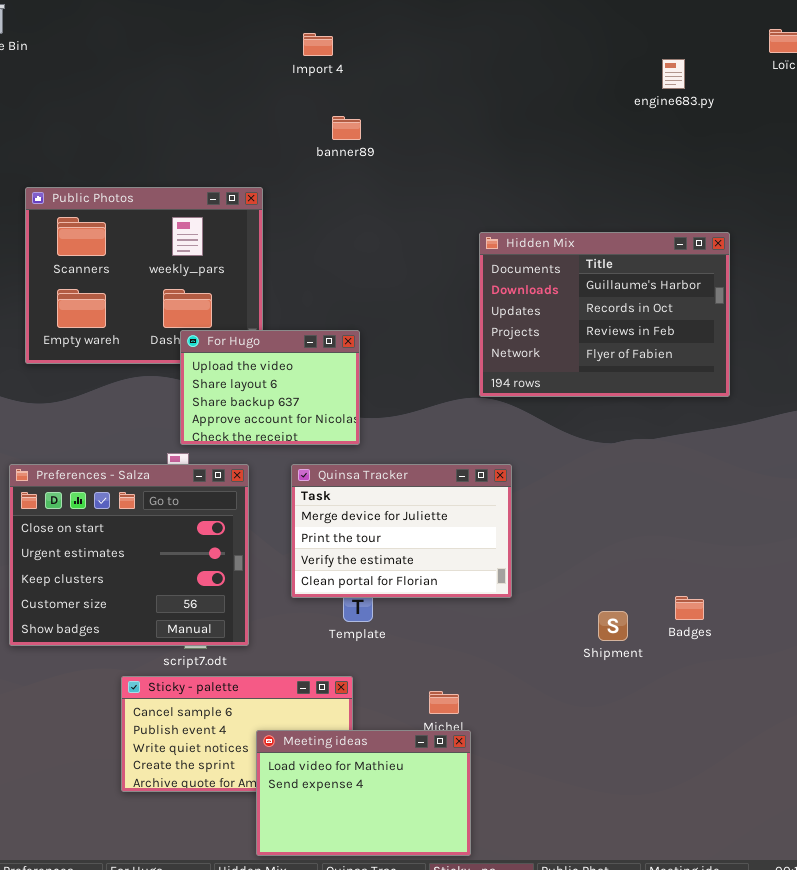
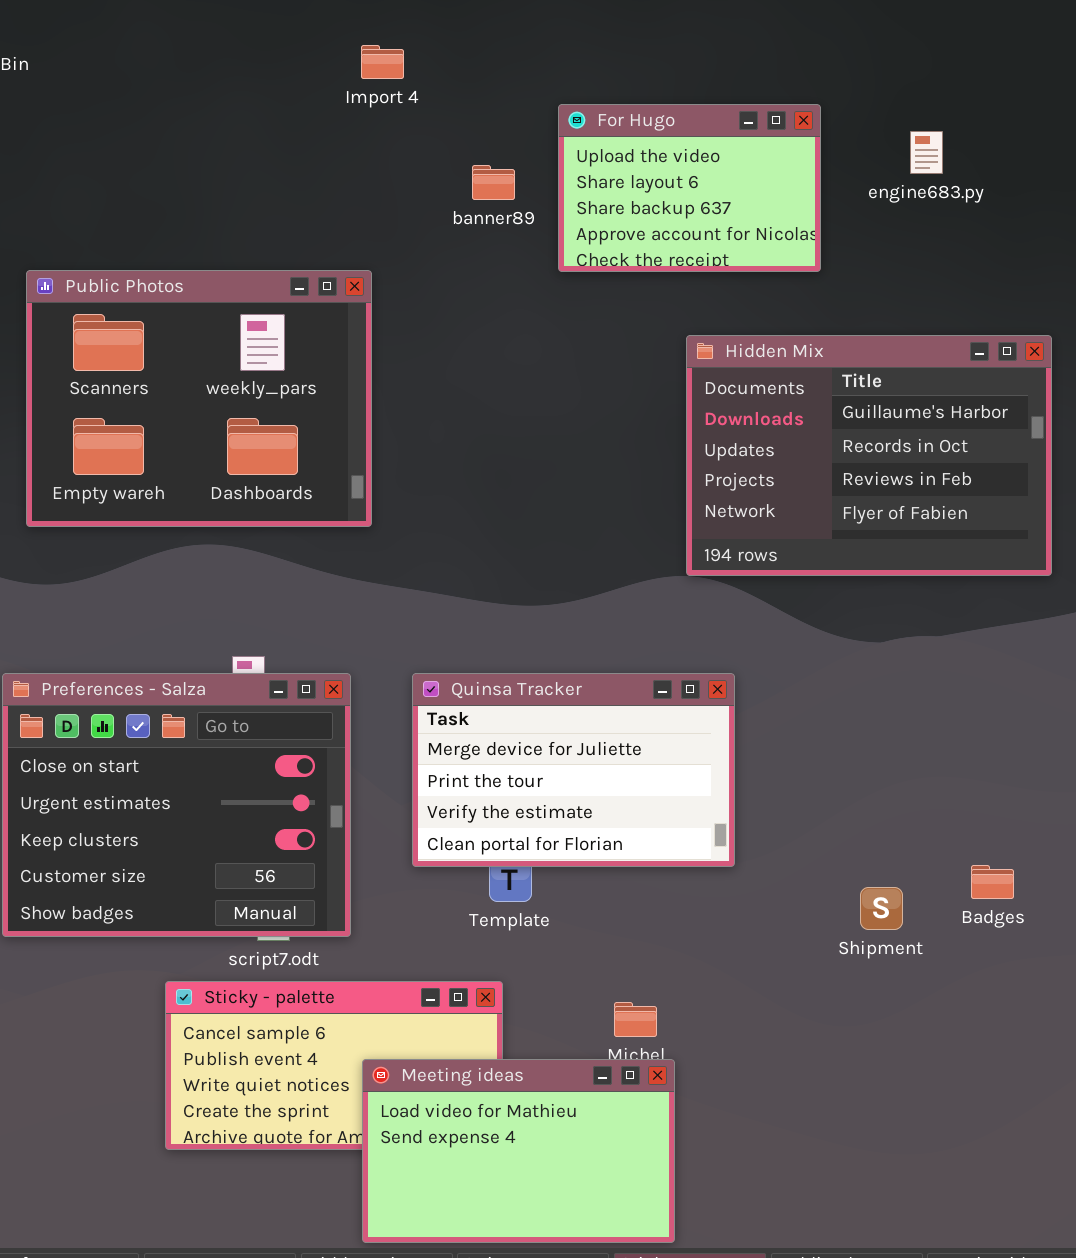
Import 4: [303,33,333,56] -> [361,45,404,79], moved
engine683.py: [662,59,685,89] -> [910,131,943,174], moved
For Hugo: [180,330,360,445] -> [558,104,821,272], moved

